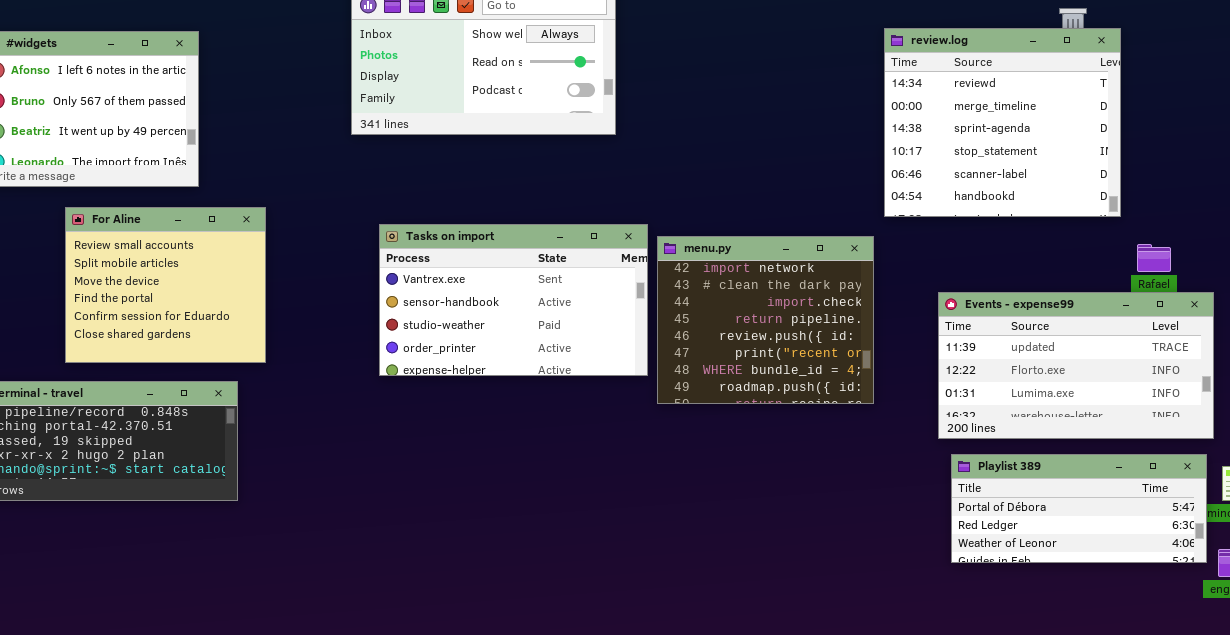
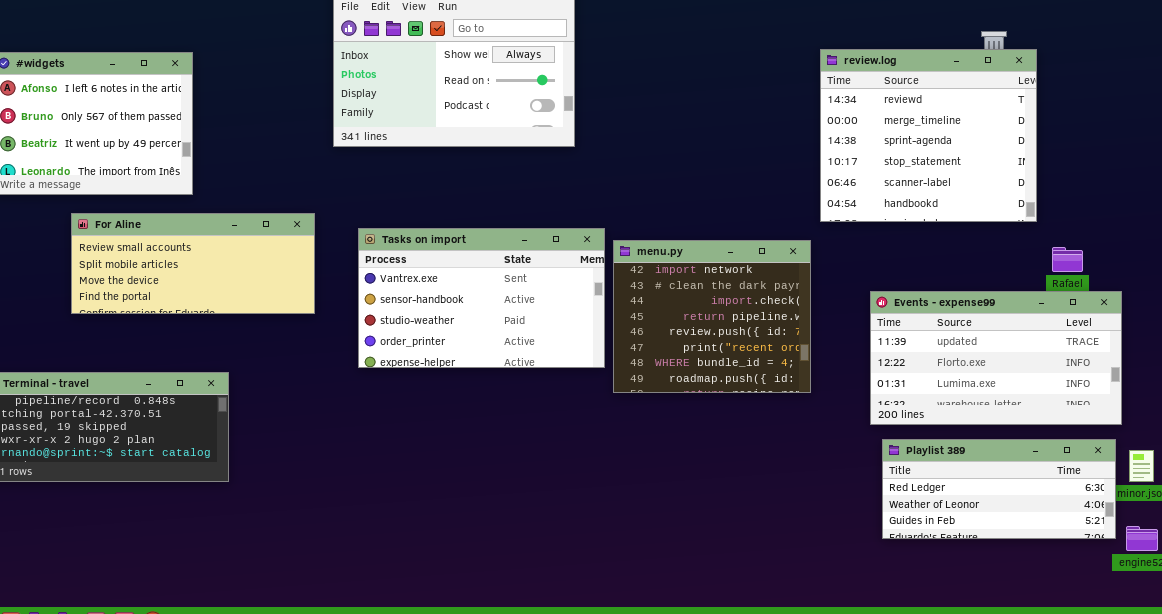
For Aline: [65,207,266,363] -> [71,213,315,314], resized
Playlist 389: [951,454,1207,563] -> [882,439,1116,539], scrolled down 1 row

